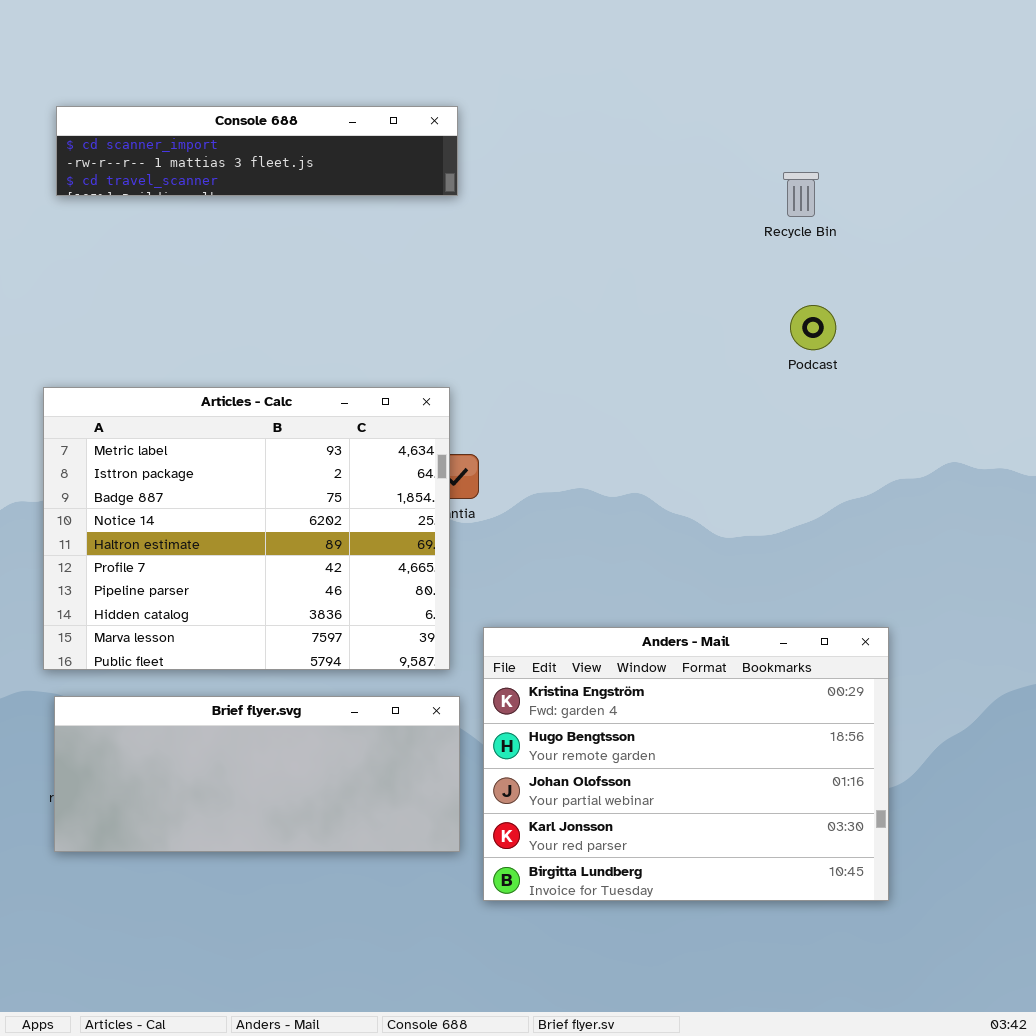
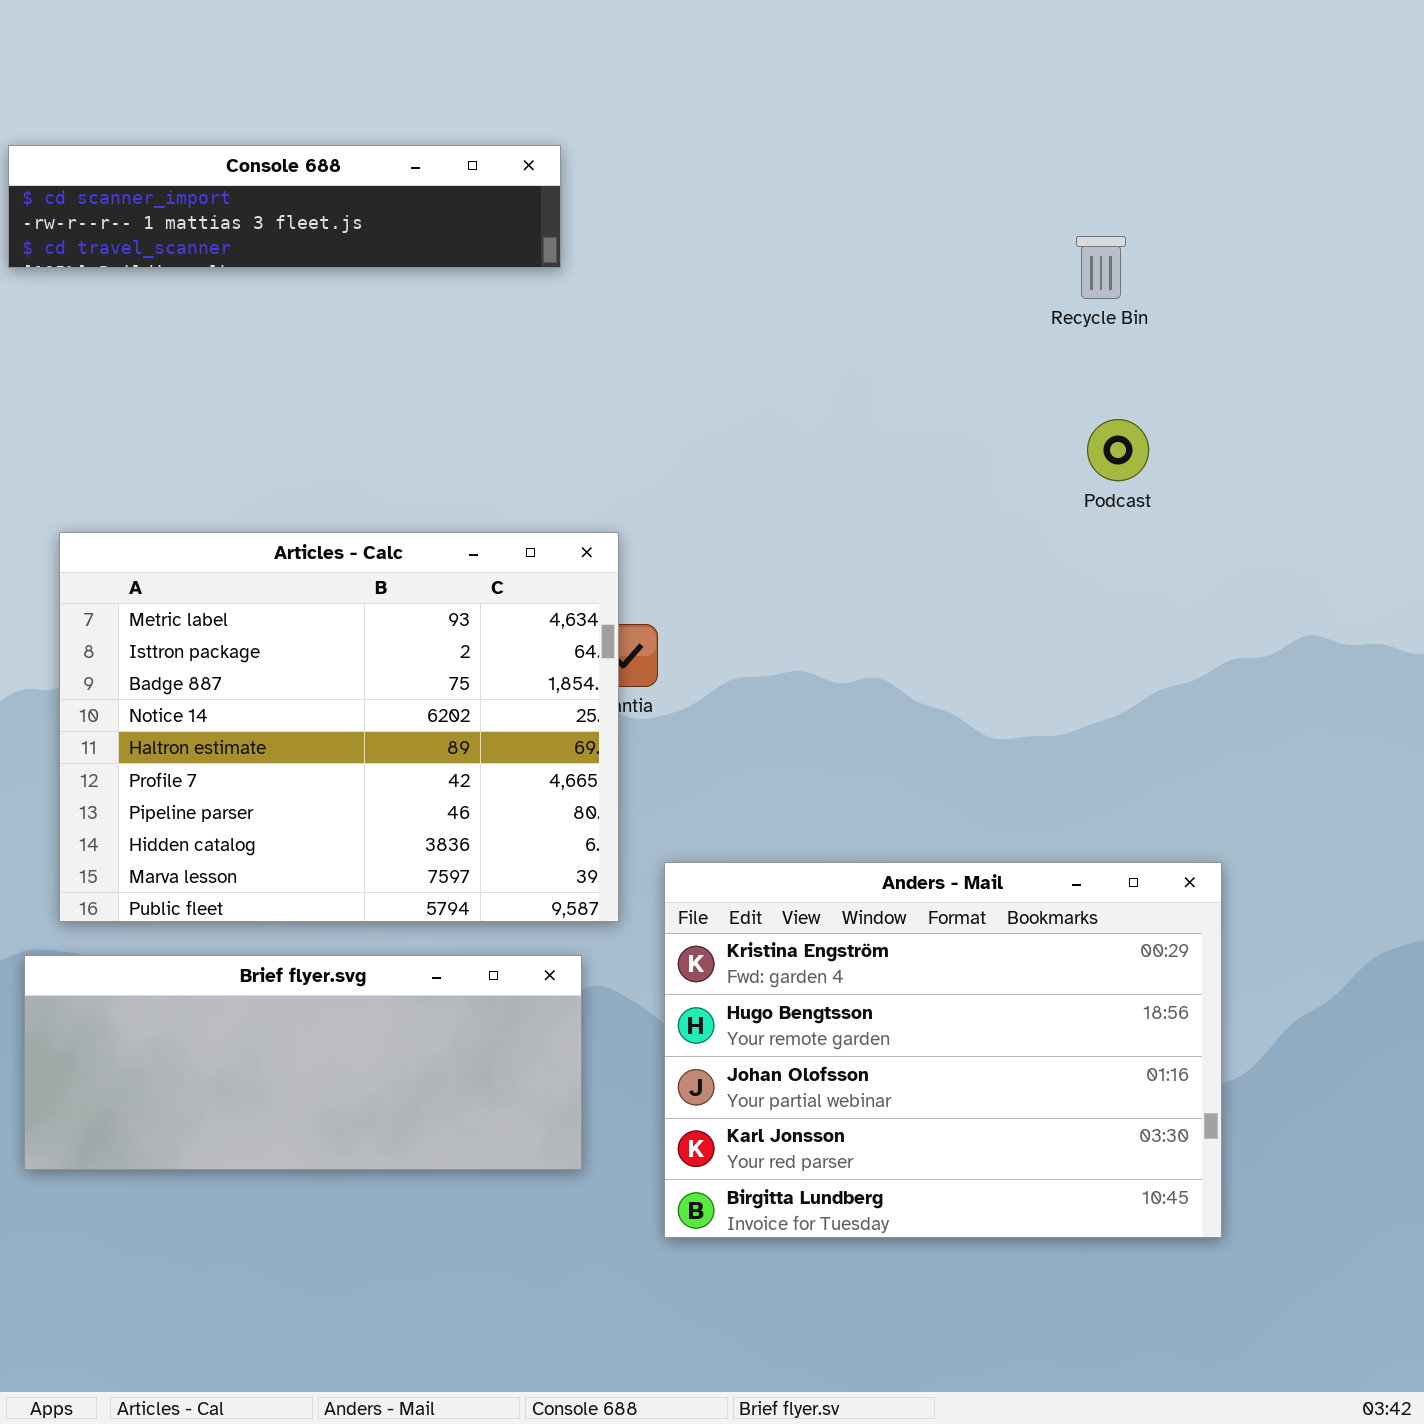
Console 688: [56,106,458,196] -> [8,145,561,268], moved
Brief flyer.svg: [54,696,460,852] -> [24,955,582,1170], moved

